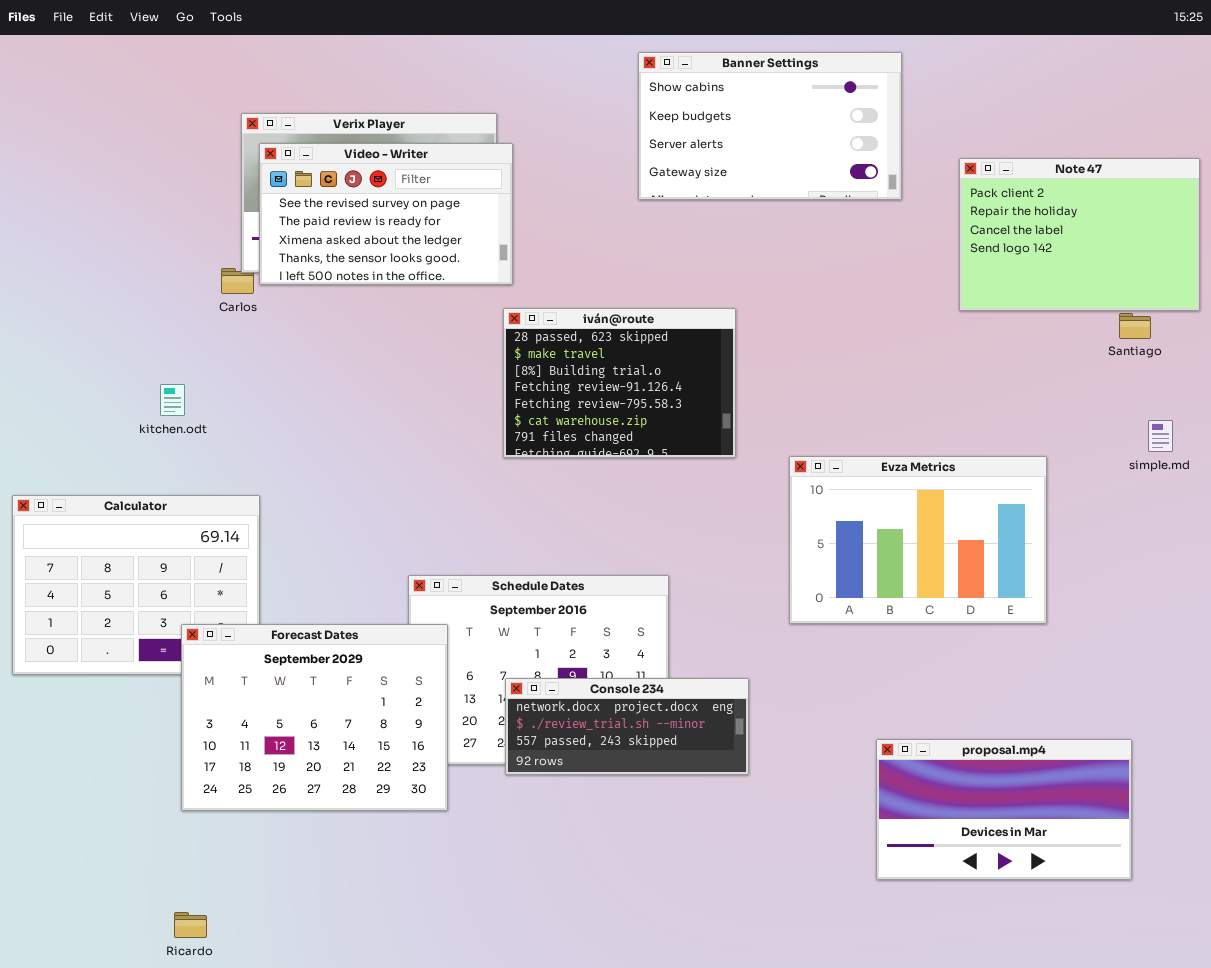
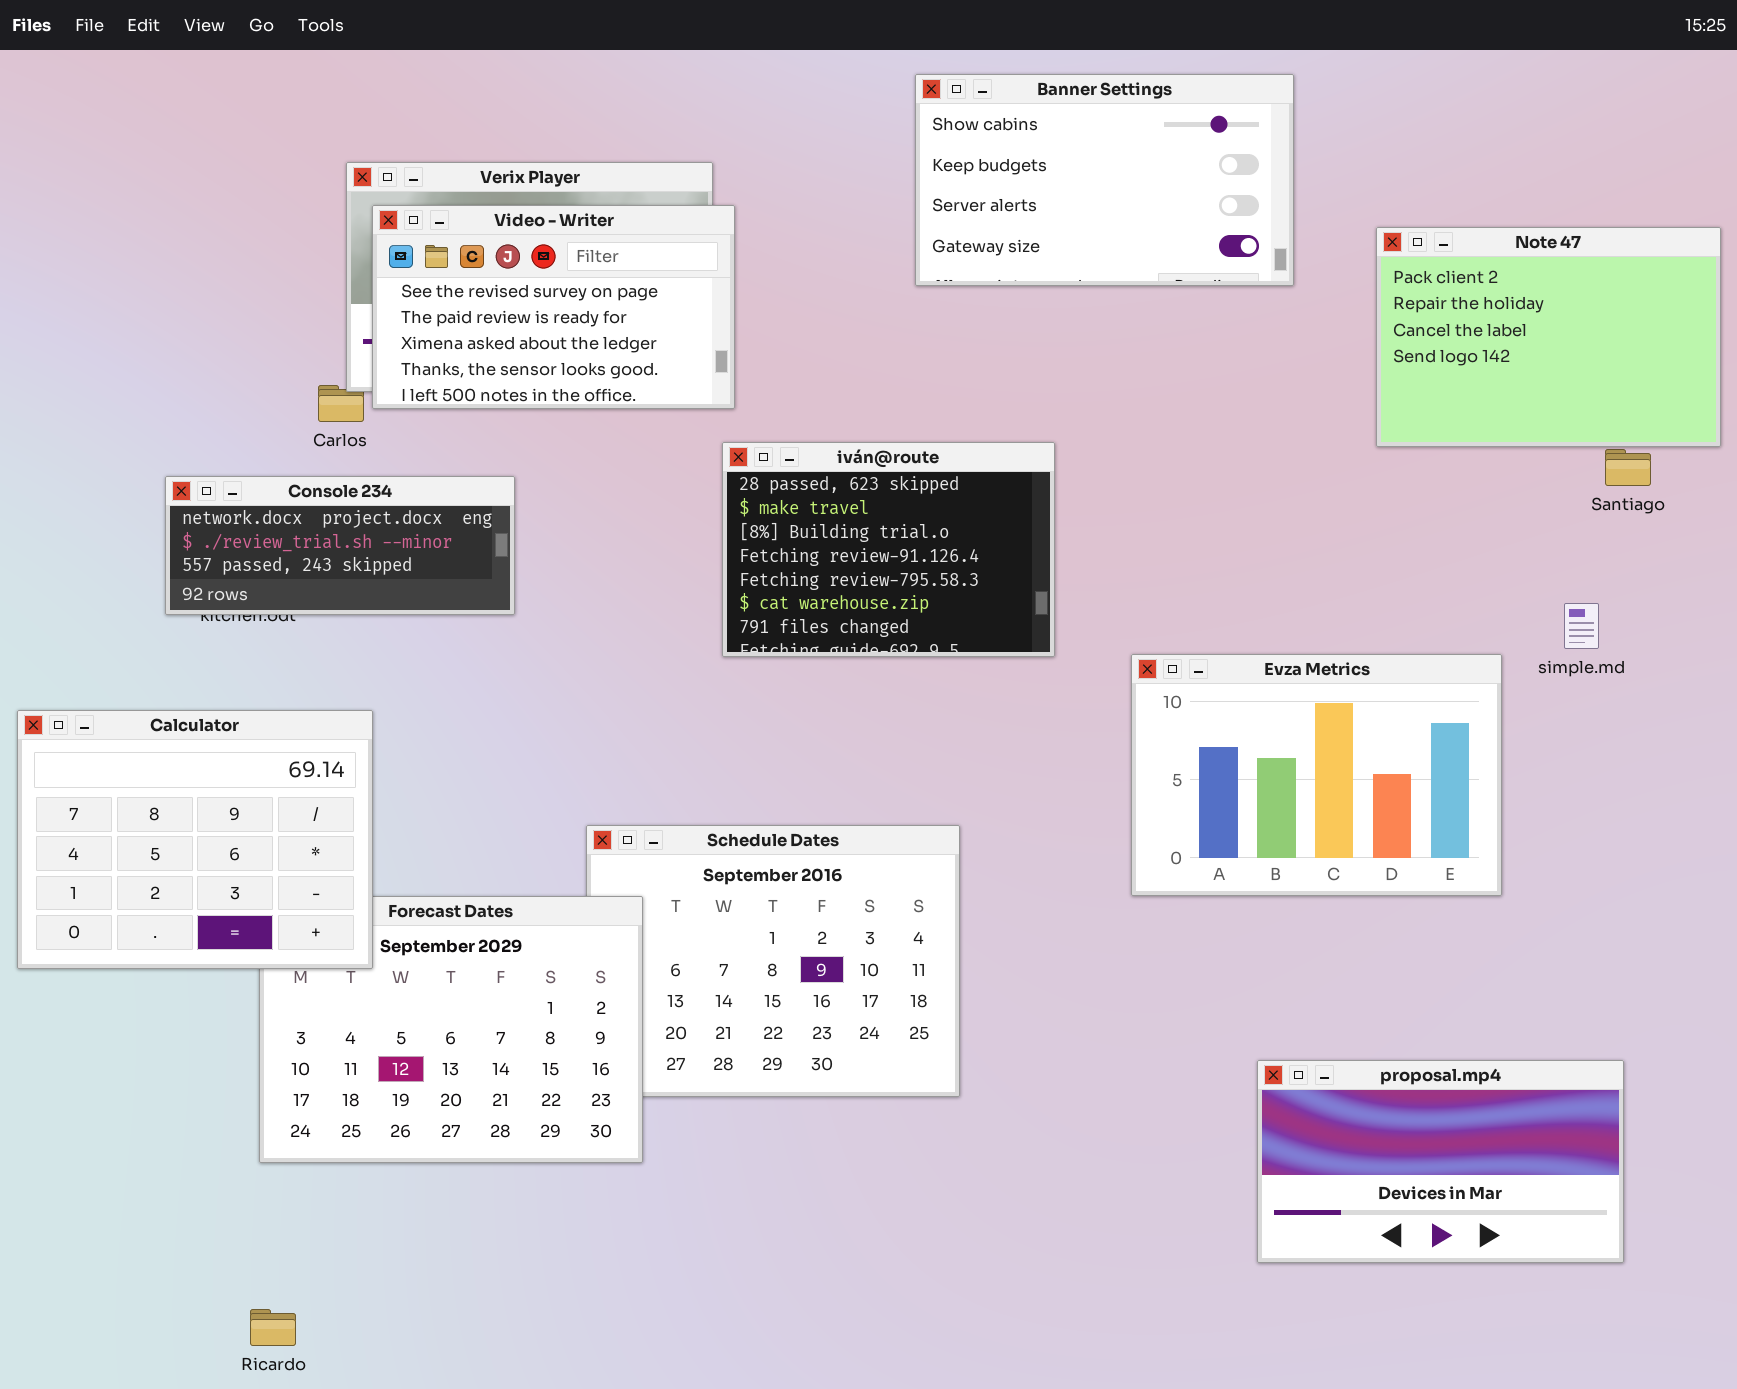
simple.md: [1148,420,1173,452] -> [1564,603,1599,649], moved
Calculator: [12,495,260,675] -> [17,710,373,969], raised
Console 234: [505,678,749,775] -> [165,476,515,615], moved

